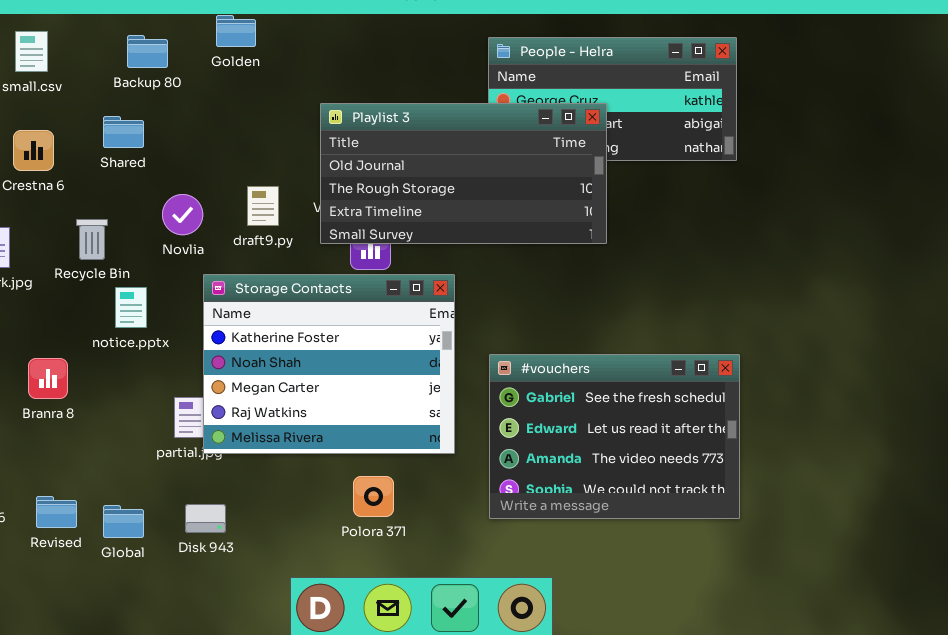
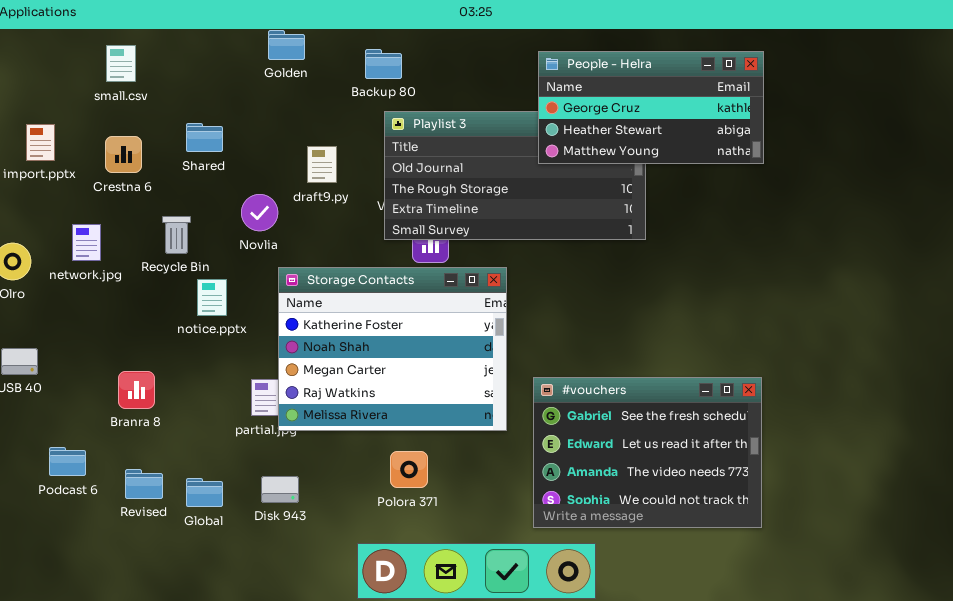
Golden: [216,15,256,47] -> [268,30,305,60], moved
Backup 80: [127,35,168,68] -> [365,49,402,79], moved
People - Helra: [488,37,737,161] -> [538,51,764,164], raised
draft9.py: [247,186,279,226] -> [307,146,337,183], moved
#vouchers: [489,354,740,519] -> [533,377,762,528], moved
Branra 8: [28,358,68,399] -> [118,371,155,409], moved
Polora 371: [353,476,394,517] -> [390,451,428,488], moved

